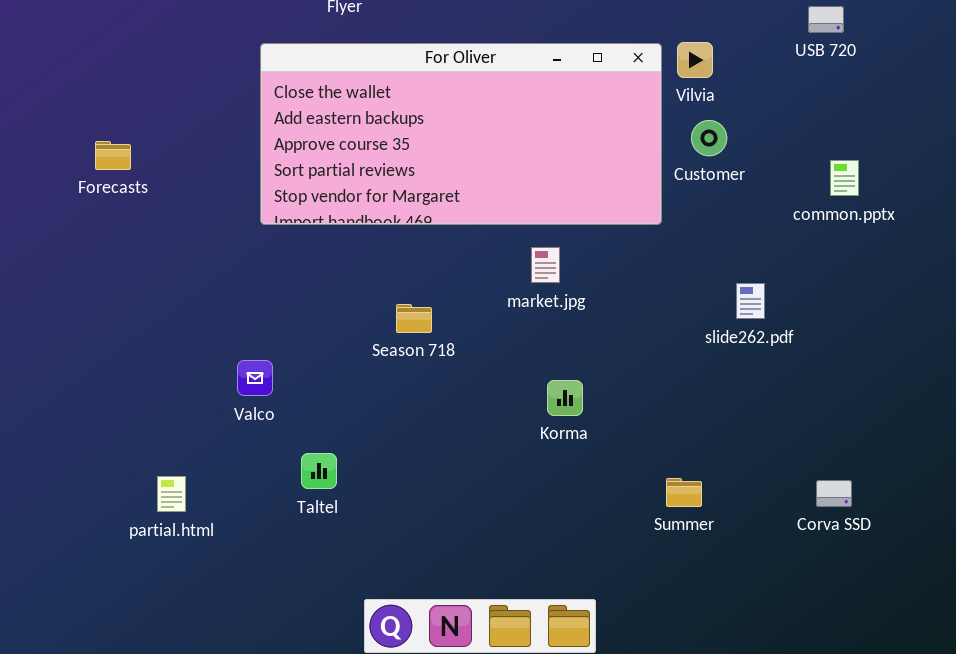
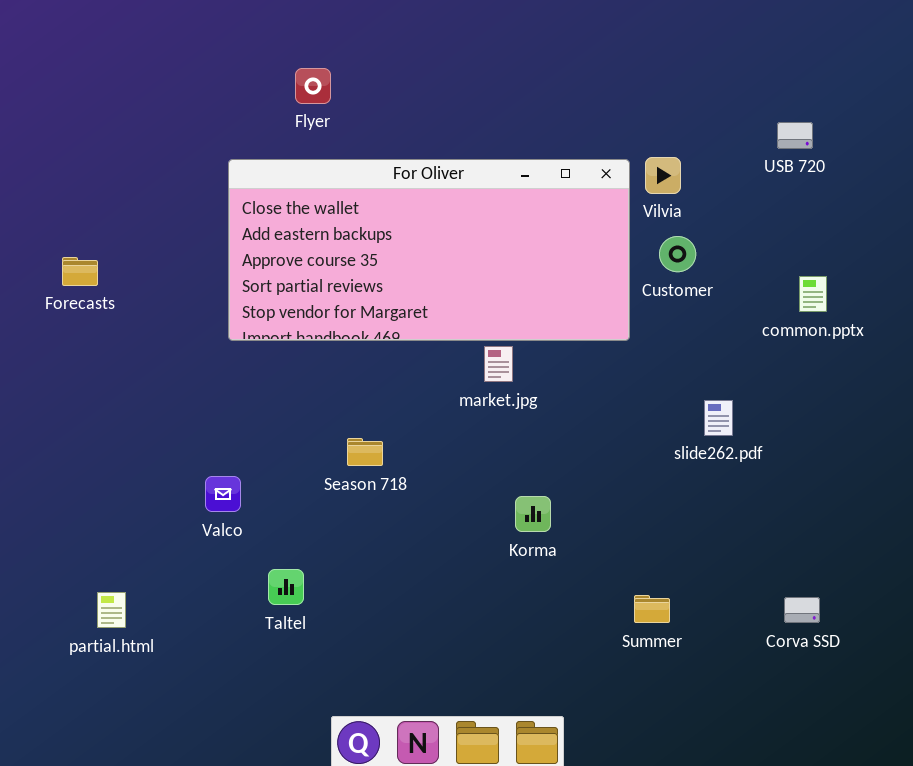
market.jpg: [531,247,560,283] -> [484,346,513,382], moved
Season 718: [396,304,432,333] -> [347,438,383,466], moved
partial.html: [157,476,186,512] -> [97,592,126,628], moved

